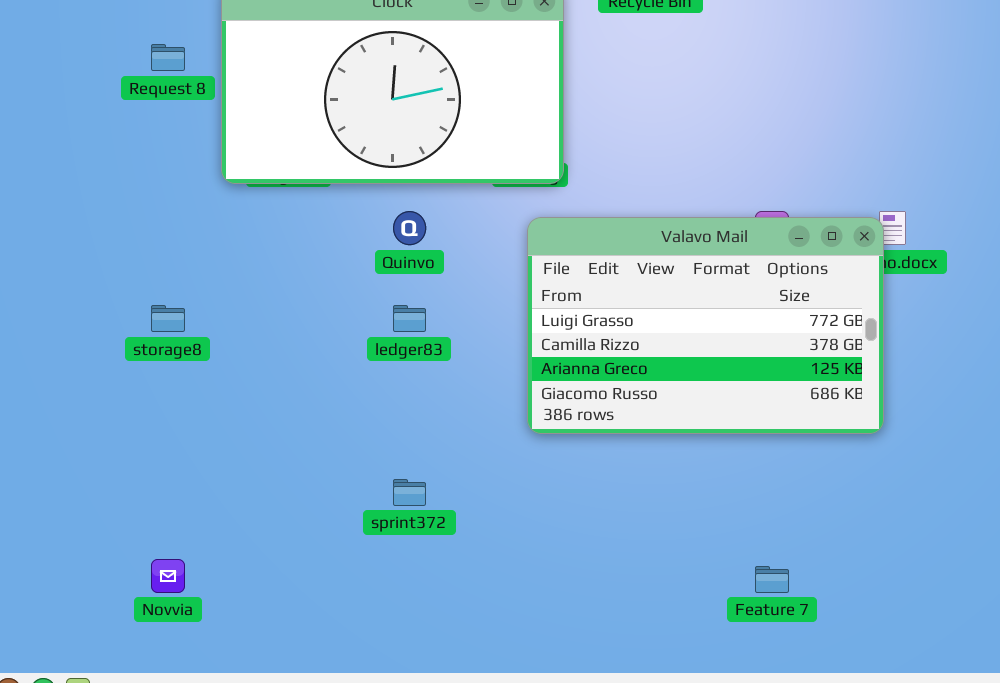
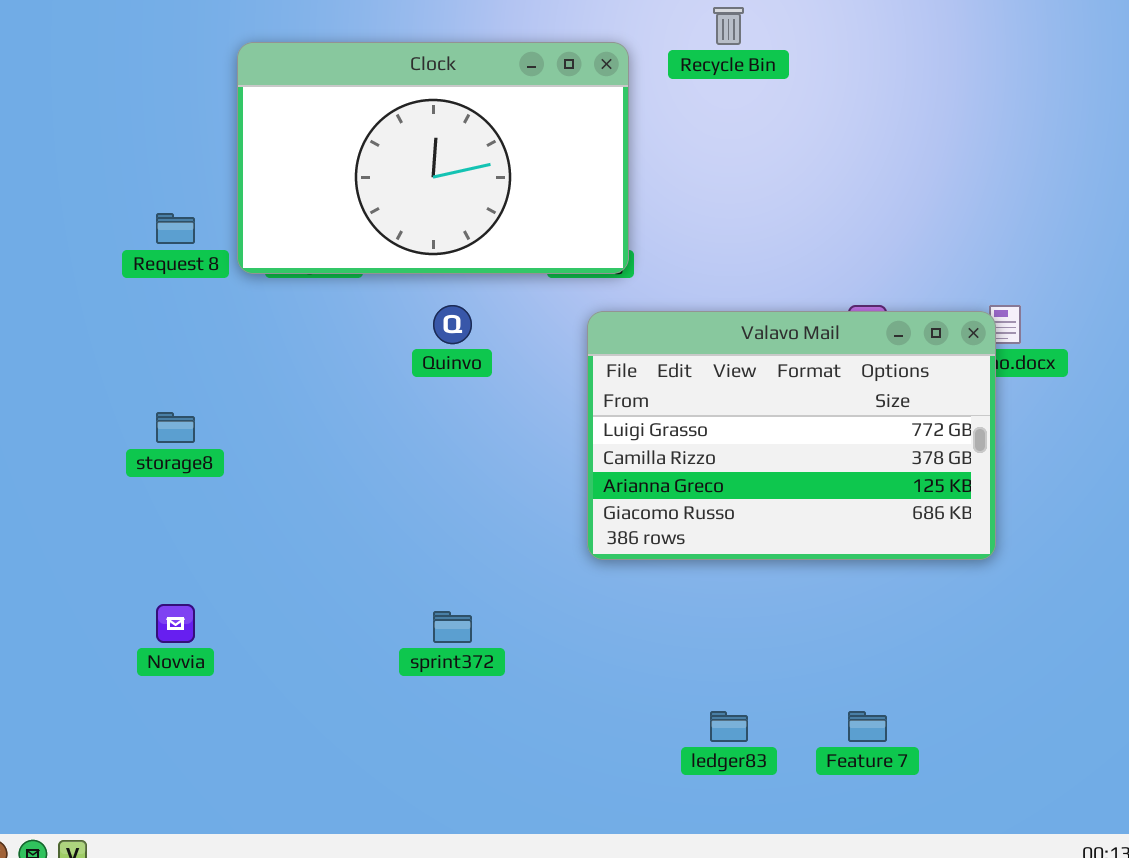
Request 8: [151,44,185,71] -> [156,213,195,244], moved
ledger83: [393,305,426,332] -> [710,711,748,742], moved
Novvia: [151,559,185,593] -> [156,604,195,643], moved

